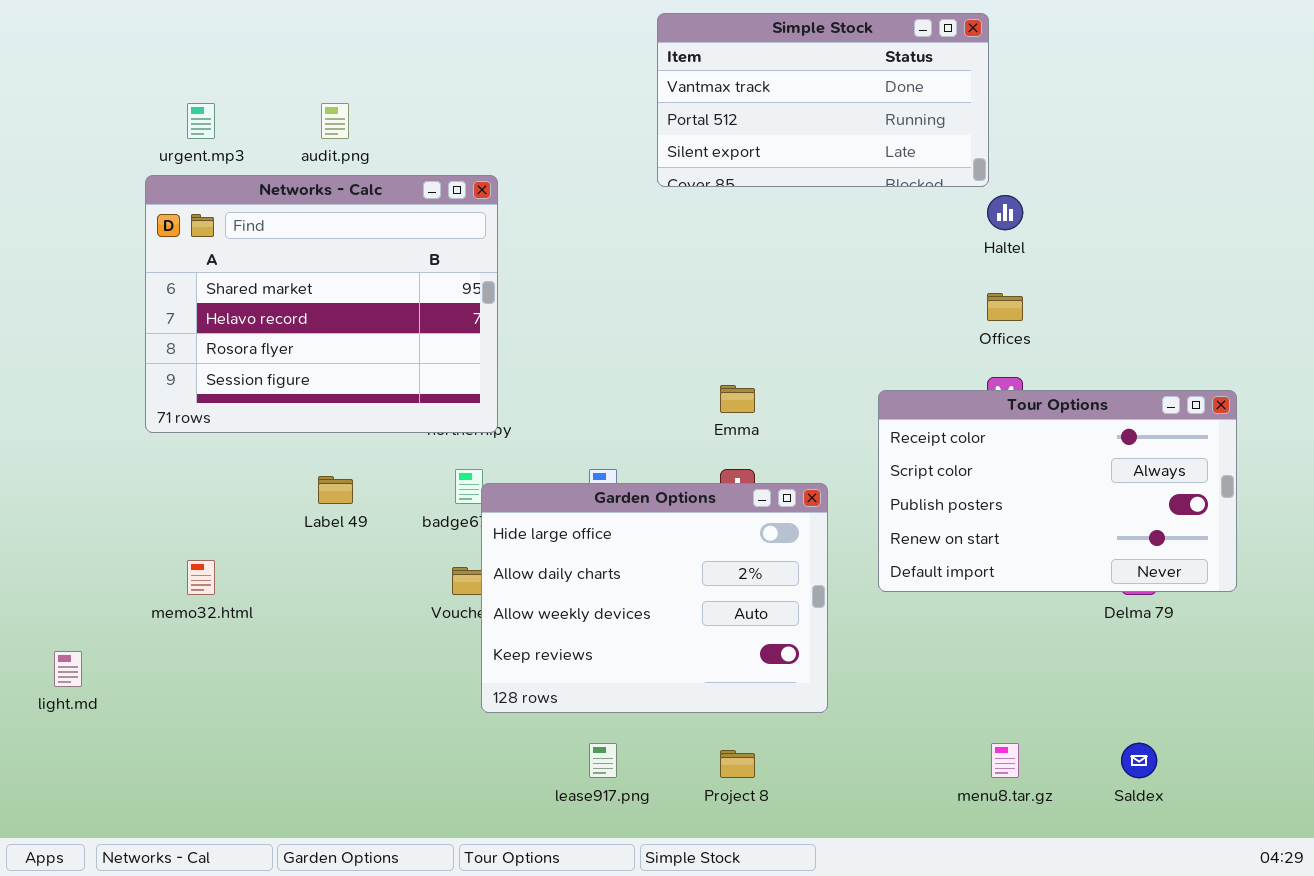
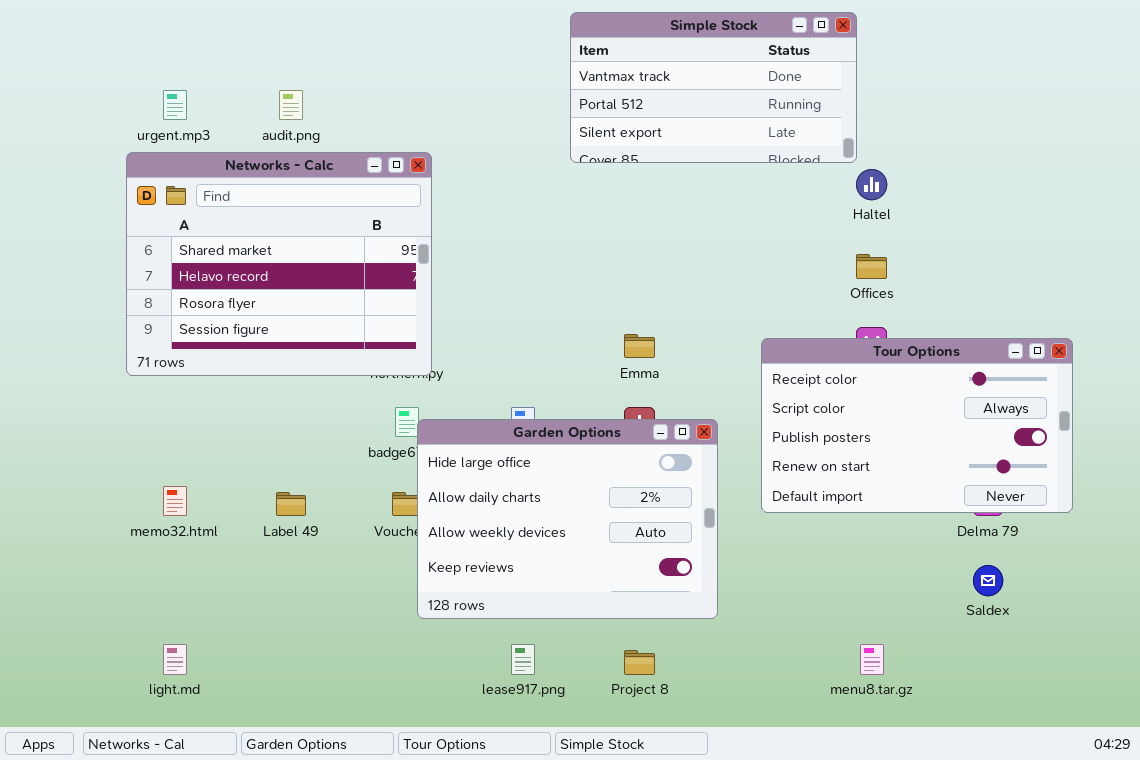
Label 49: [318,476,353,504] -> [276,492,306,516], moved
light.md: [54,651,82,687] -> [163,644,187,675], moved
Saldex: [1121,743,1157,778] -> [973,565,1003,596], moved

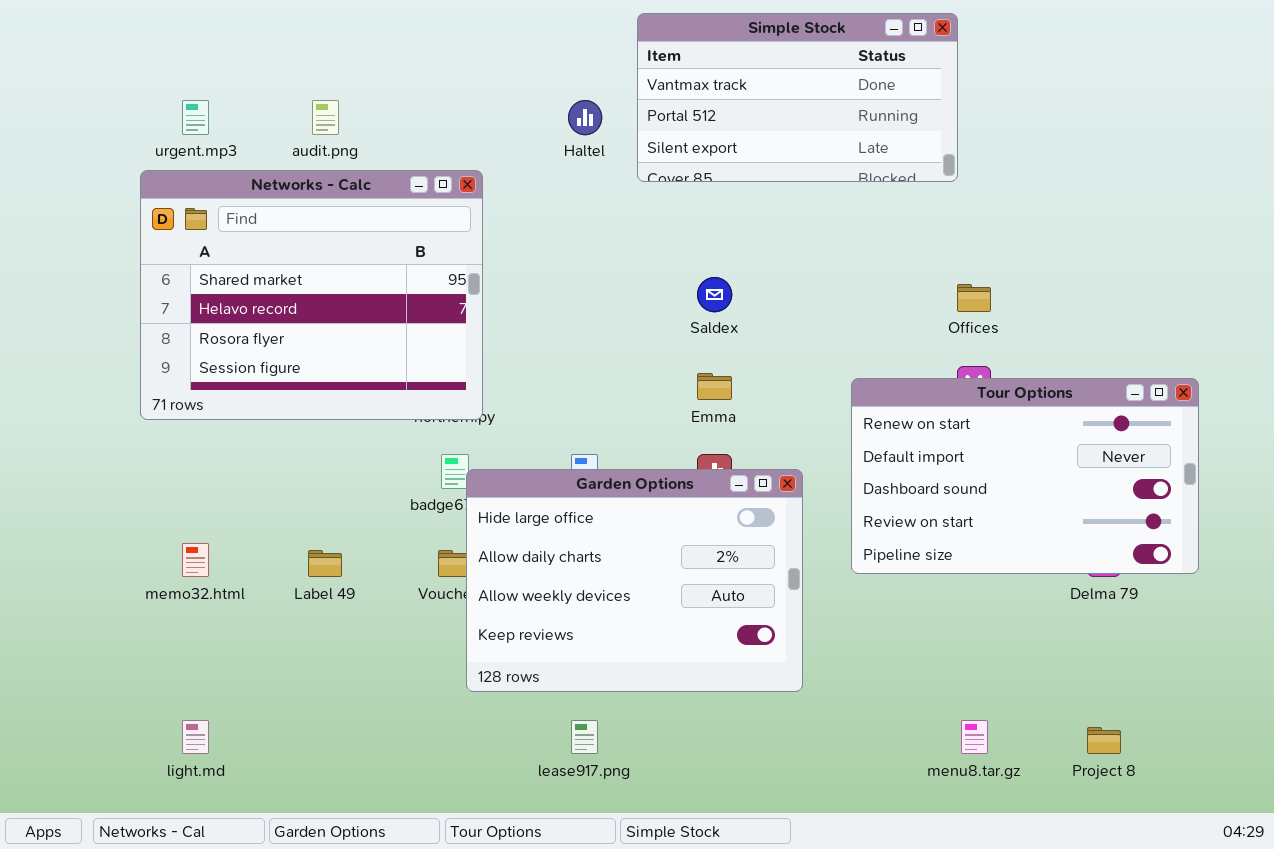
Haltel: [856,169,887,200] -> [568,100,602,135], moved
Tour Options: [761,338,1073,513] -> [851,378,1199,574], scrolled down 3 rows
Saldex: [973,565,1003,596] -> [697,277,732,312], moved
Project 8: [624,650,655,675] -> [1087,727,1121,754], moved

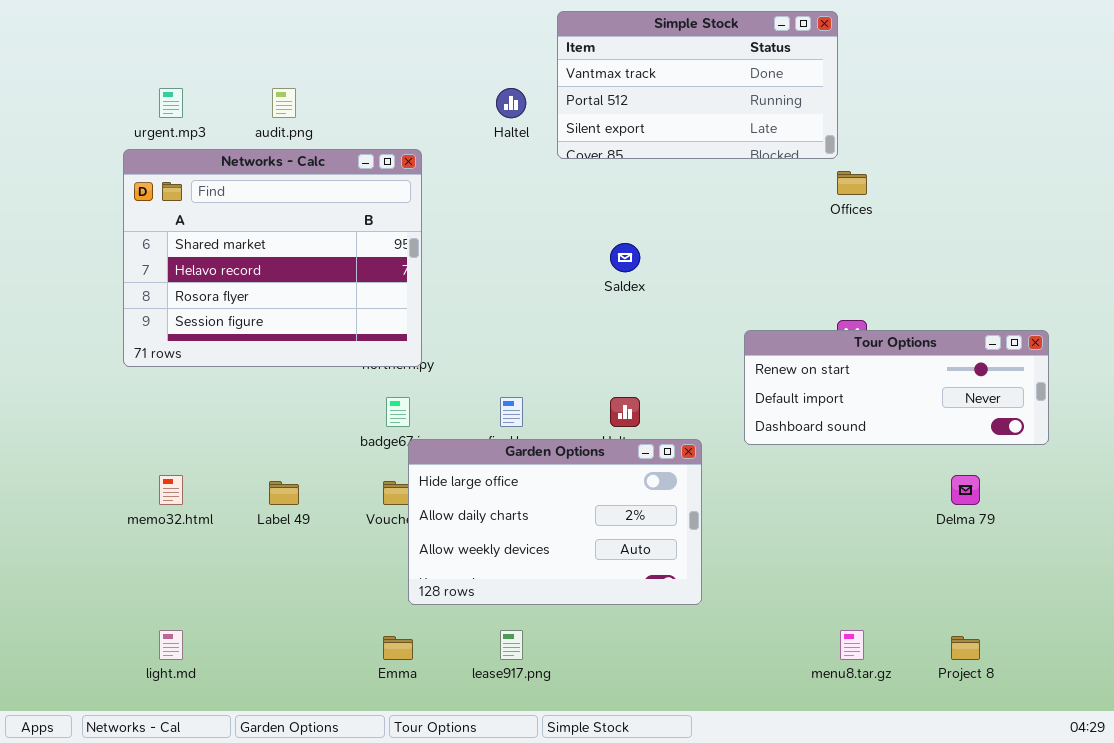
Offices: [957,284,991,312] -> [837,171,867,195], moved
Emma: [697,373,732,400] -> [383,636,413,660], moved
Tour Options: [851,378,1199,574] -> [744,330,1049,445], resized
Garden Options: [466,469,803,692] -> [408,439,702,605], resized

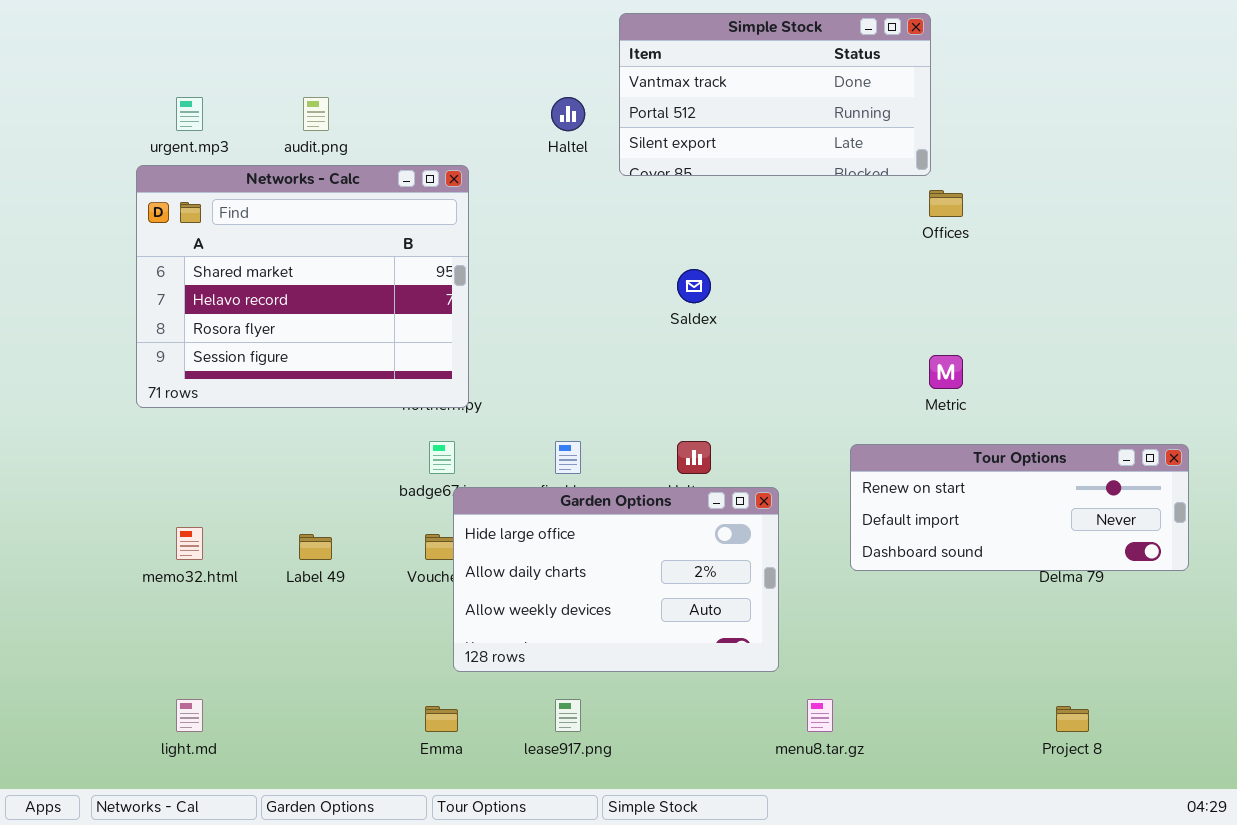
Tour Options: [744,330,1049,445] -> [850,444,1189,571], moved
menu8.tar.gz: [840,630,864,660] -> [807,699,833,732], moved

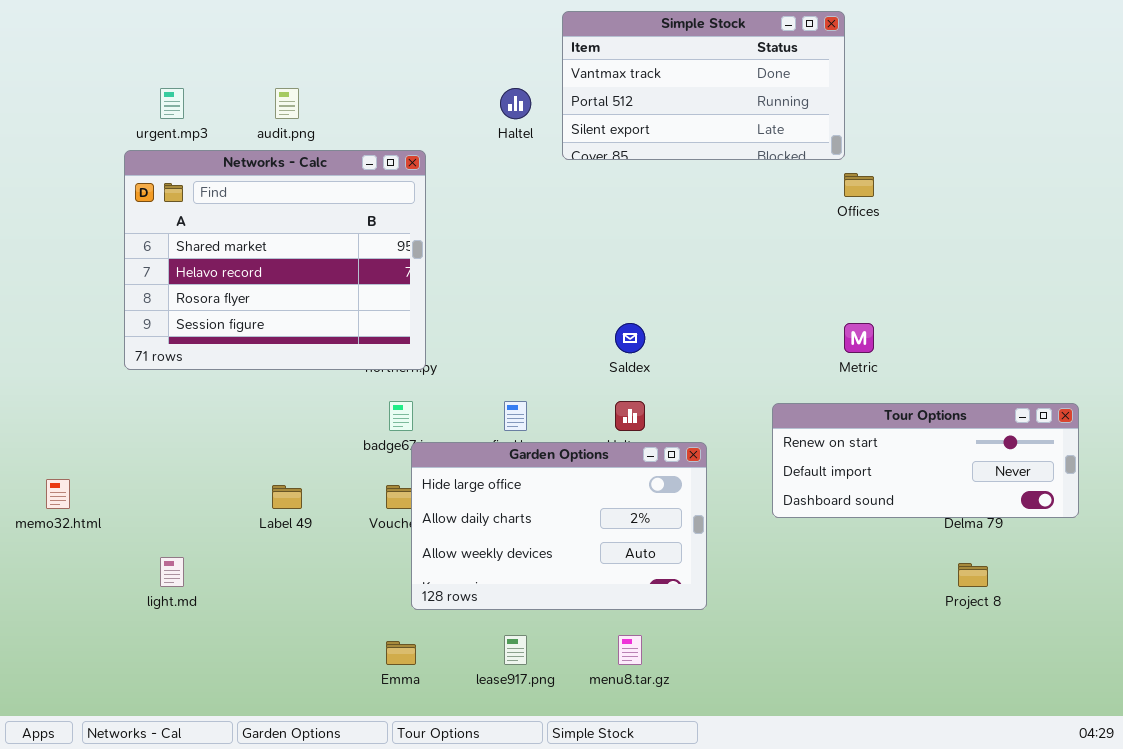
Saldex: [677,269,711,303] -> [615,323,645,353], moved
memo32.html: [176,527,203,560] -> [46,479,70,509], moved
light.md: [176,699,203,732] -> [160,557,184,587], moved
menu8.tar.gz: [807,699,833,732] -> [618,635,642,665], moved
Project 8: [1056,706,1089,732] -> [958,563,988,587], moved

